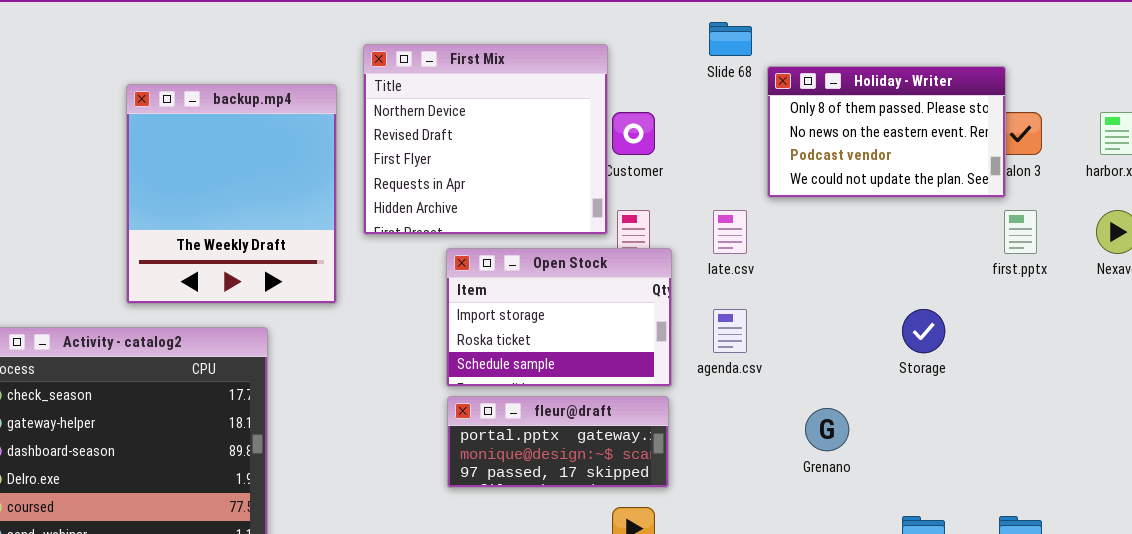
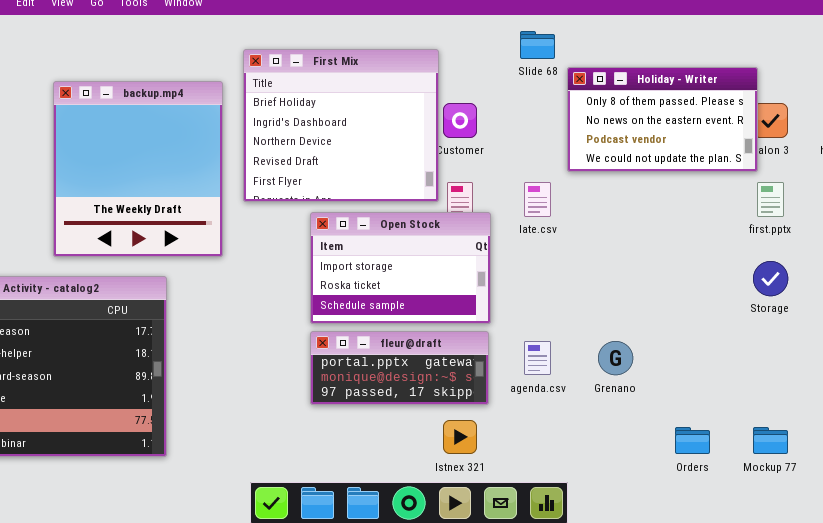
First Mix: [363,44,608,235] -> [243,49,439,202], scrolled up 2 rows
agenda.csv: [713,309,747,353] -> [524,341,551,375], moved
Storage: [902,309,945,353] -> [753,261,788,296], moved

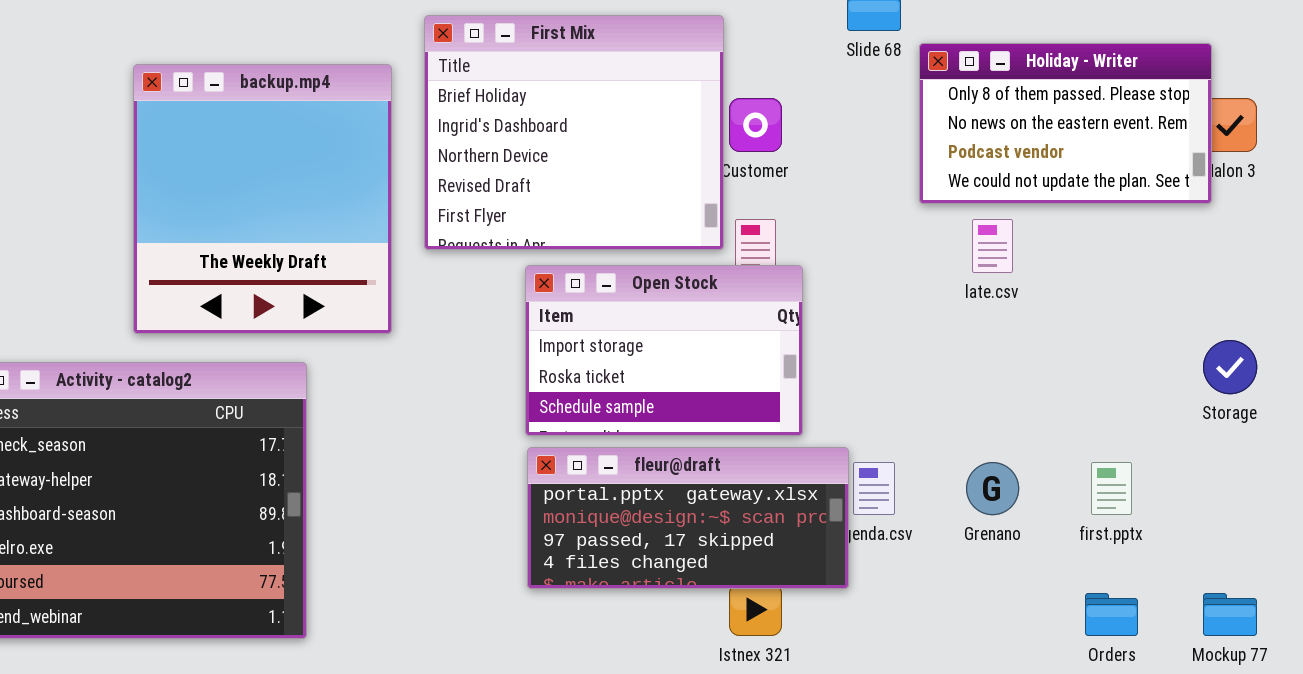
late.csv: [524,182,551,217] -> [972,219,1013,273], moved
first.pptx: [757,182,784,217] -> [1091,462,1132,515], moved
fleur@draft: [310,331,489,405] -> [527,447,849,589], resized

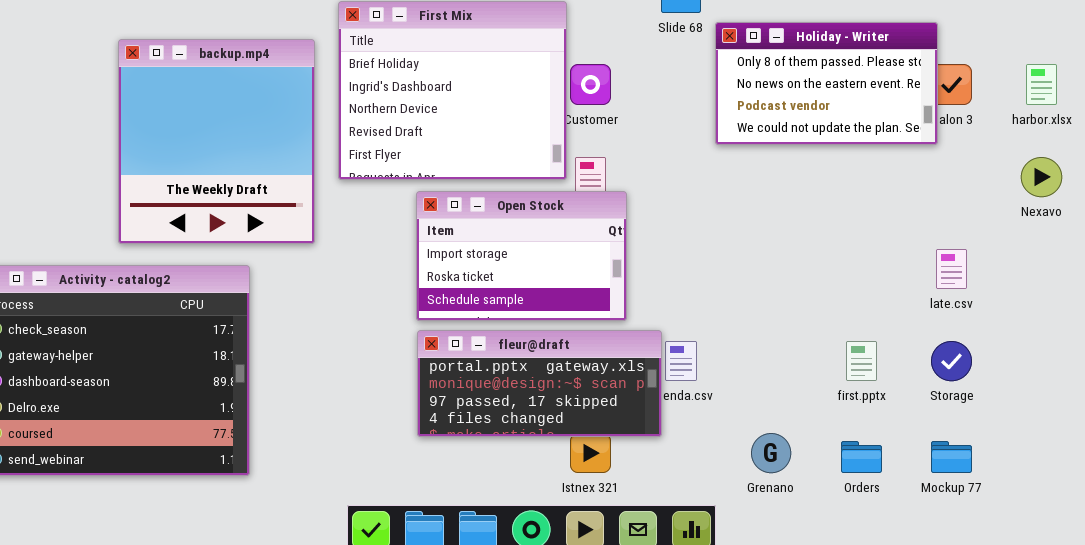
late.csv: [972,219,1013,273] -> [936,249,967,289], moved
Storage: [1203,340,1257,394] -> [931,341,972,381], moved
Grenano: [966,462,1019,515] -> [751,433,791,473], moved

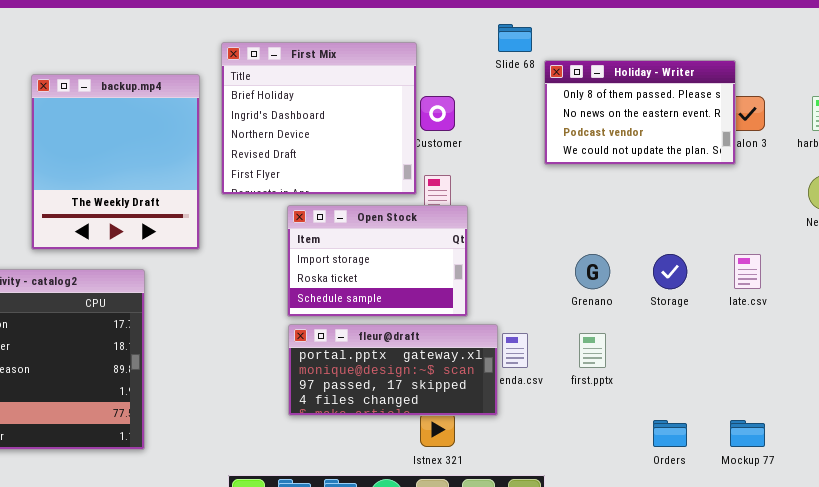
first.pptx: [846,341,877,381] -> [579,333,606,368], moved
Storage: [931,341,972,381] -> [653,254,687,289], moved
Grenano: [751,433,791,473] -> [575,254,610,289], moved

